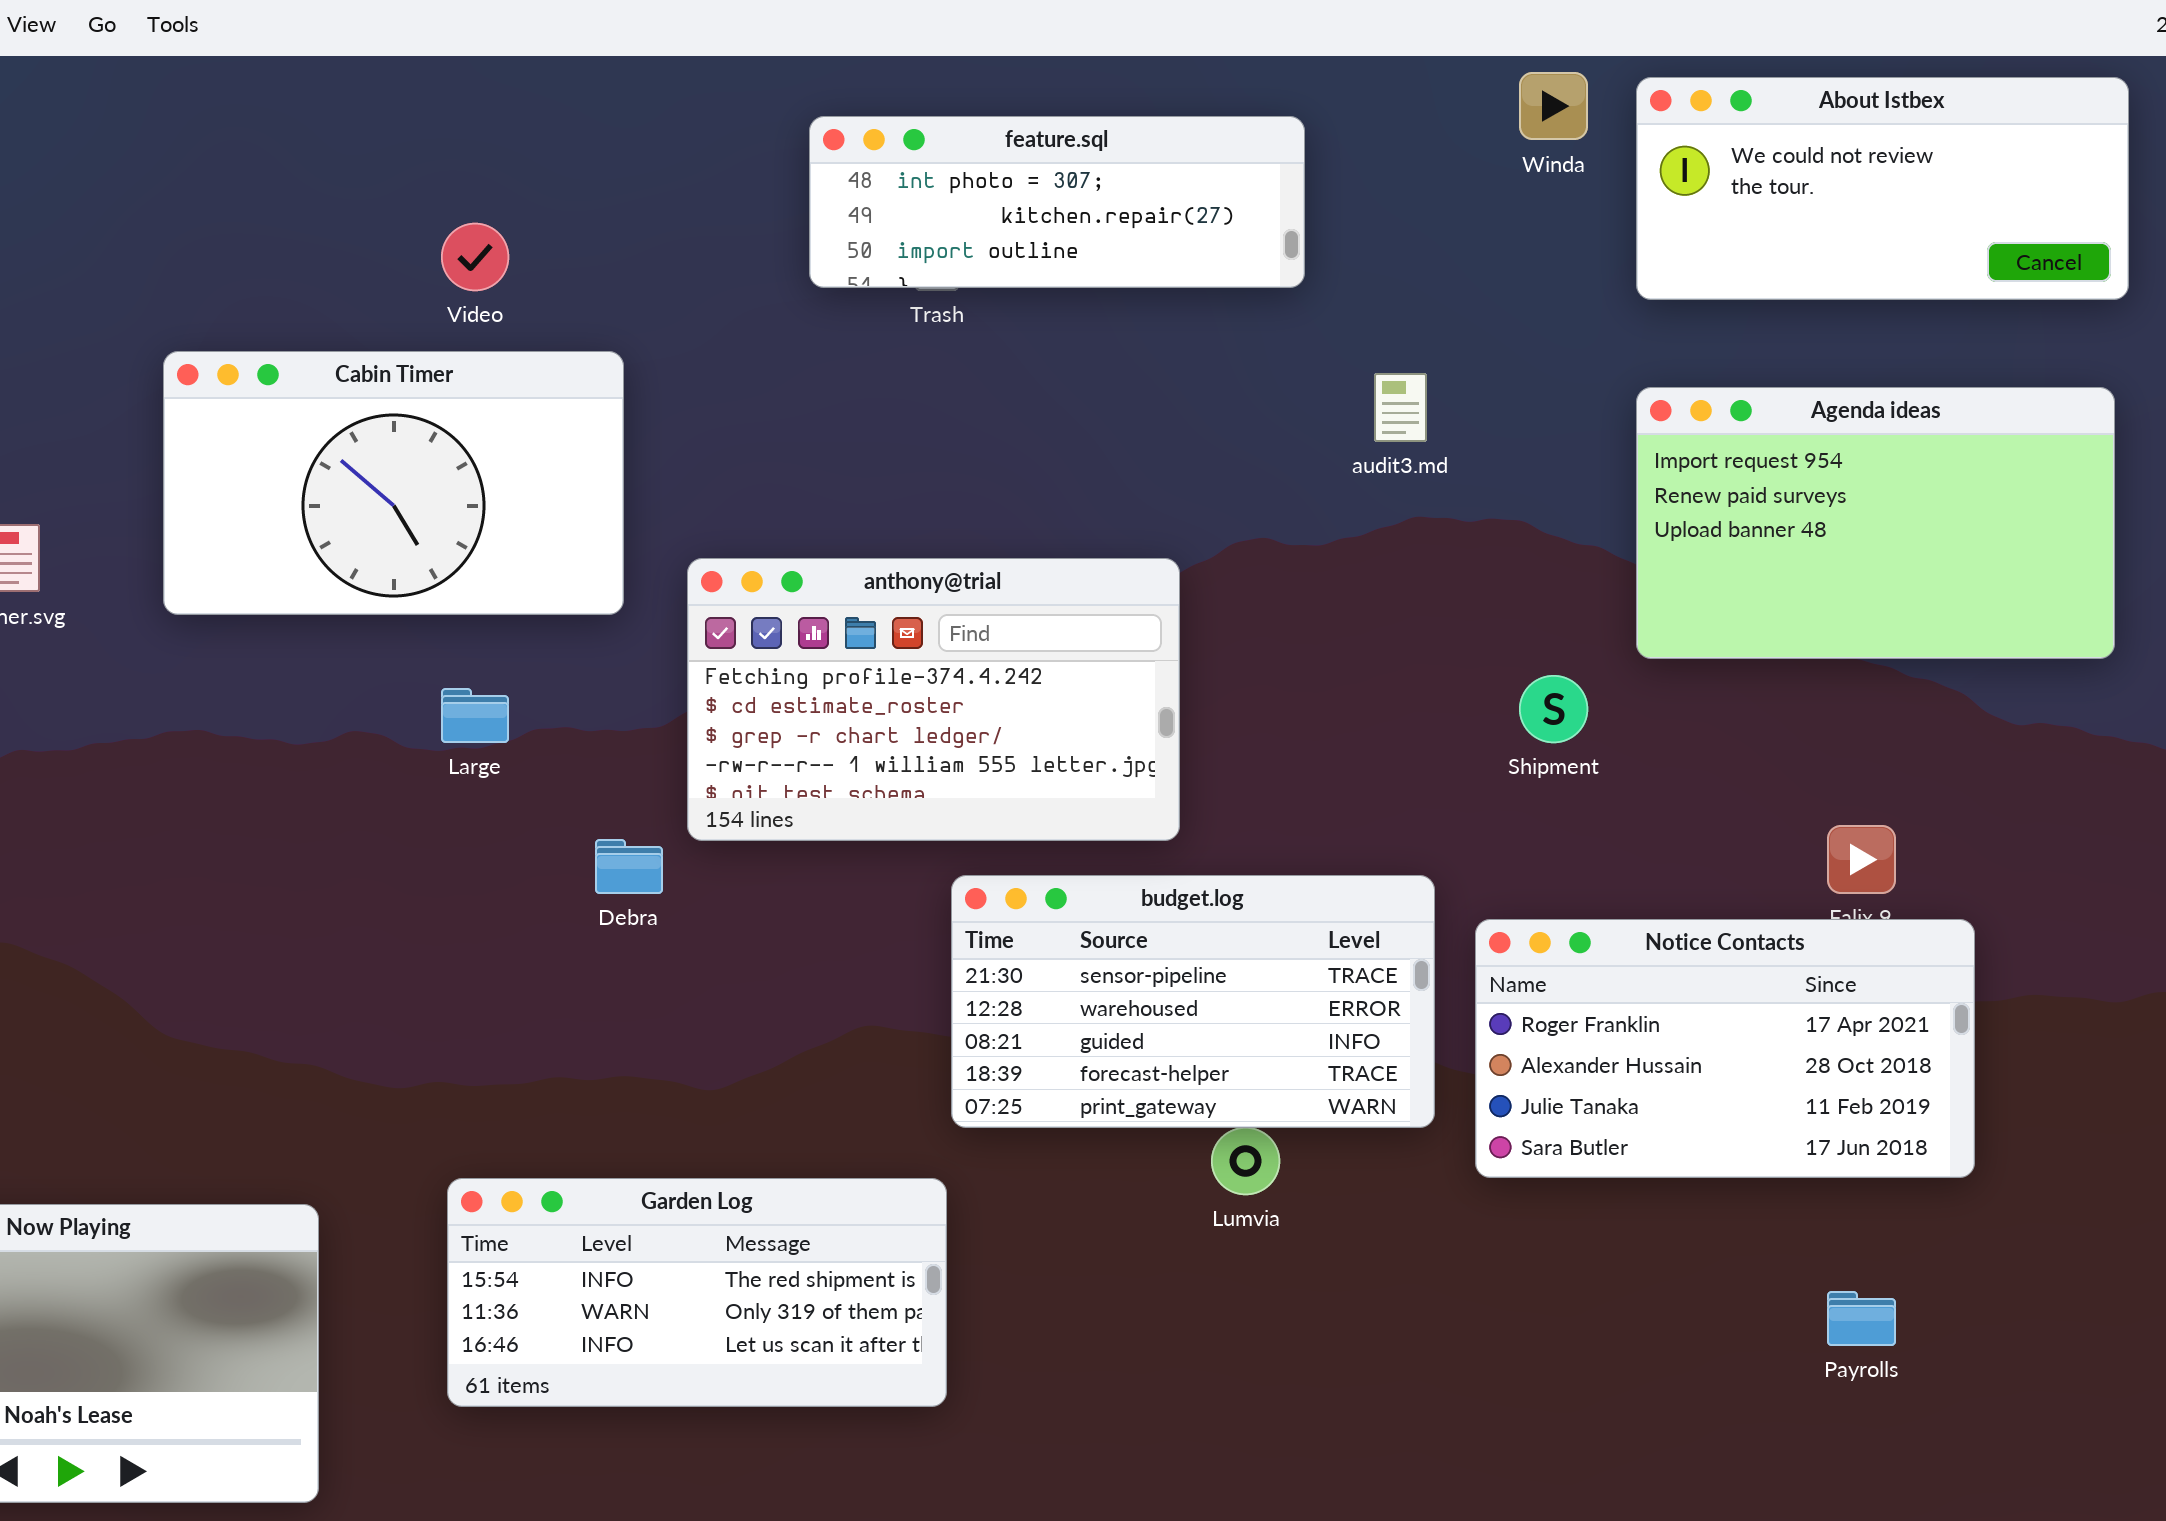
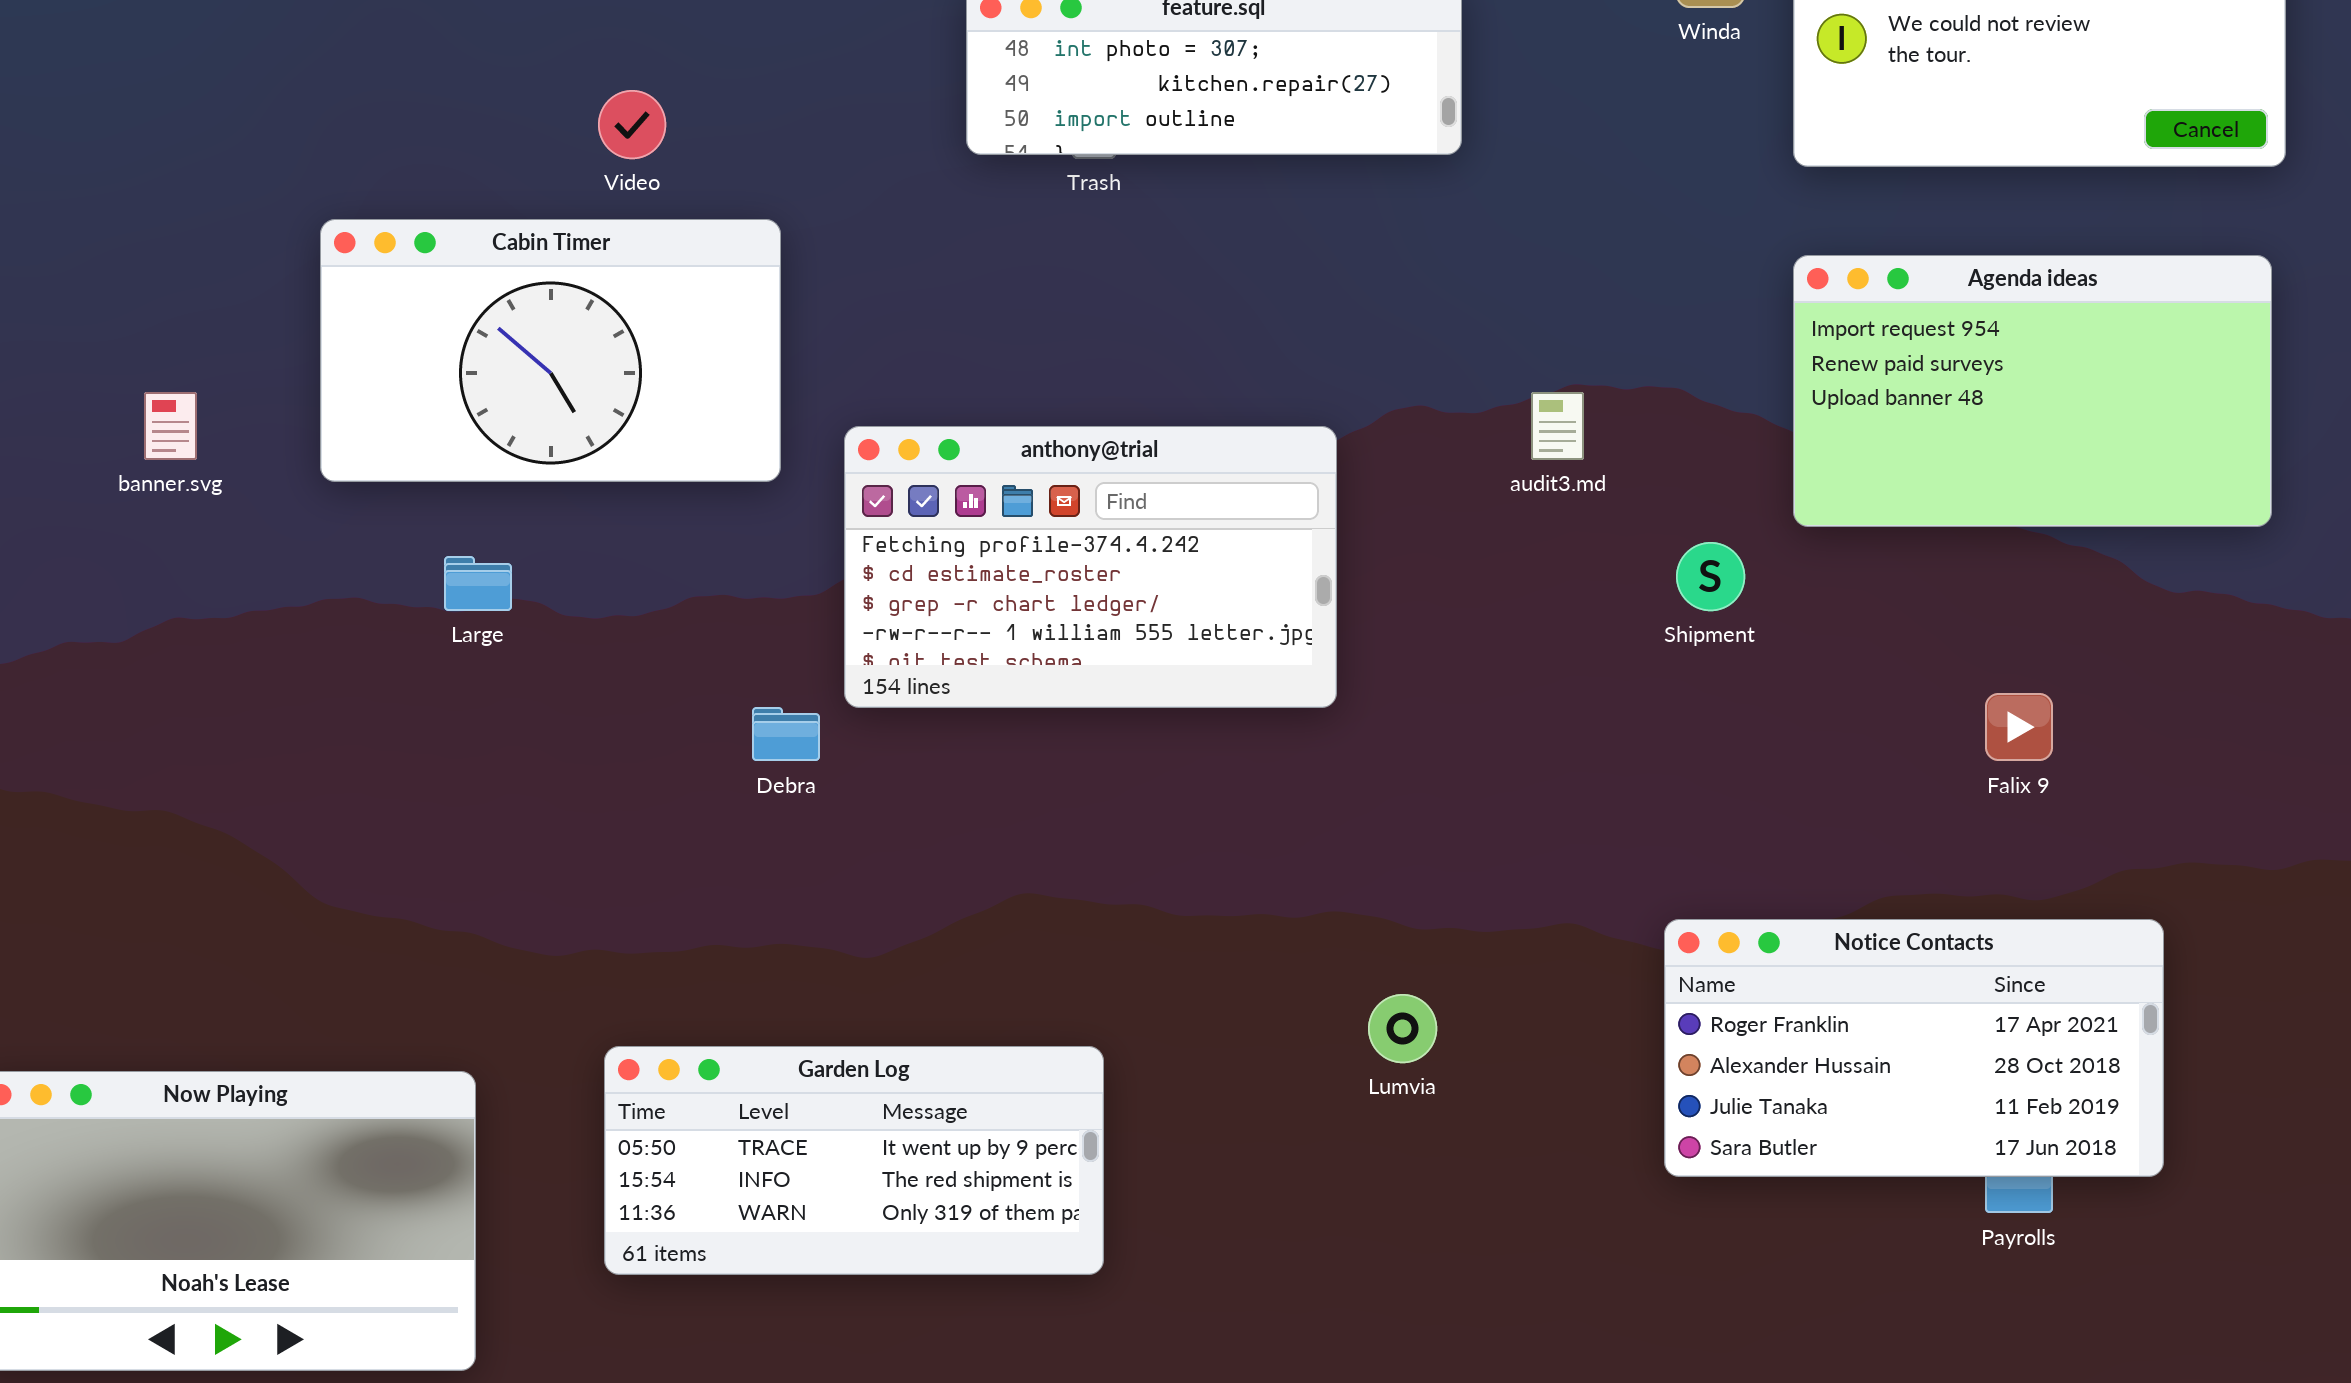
audit3.md: [1374,373,1427,442] -> [1531,392,1584,460], moved
Large: [441,688,509,743] -> [444,556,512,611], moved
budget.log: [951,875,1435,1128] -> none, closed
Notice Contacts: [1475,919,1975,1178] -> [1664,919,2164,1177], moved
Garden Log: [447,1178,947,1407] -> [604,1046,1104,1275], scrolled up 1 row

